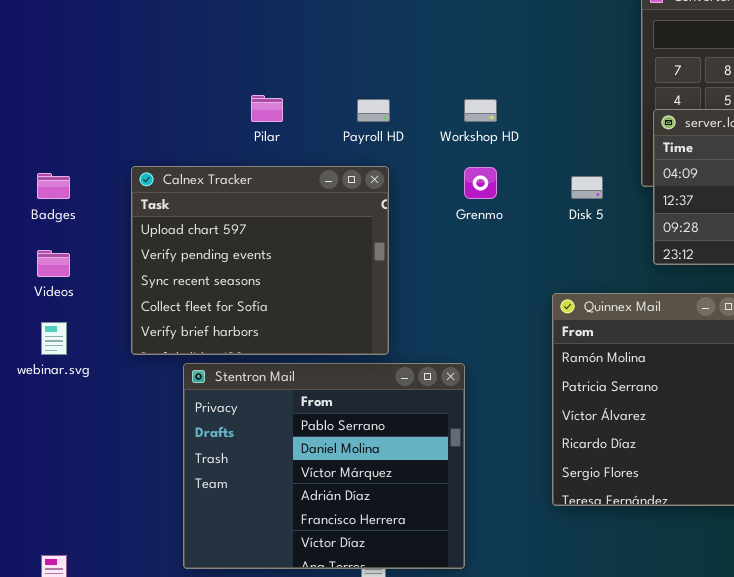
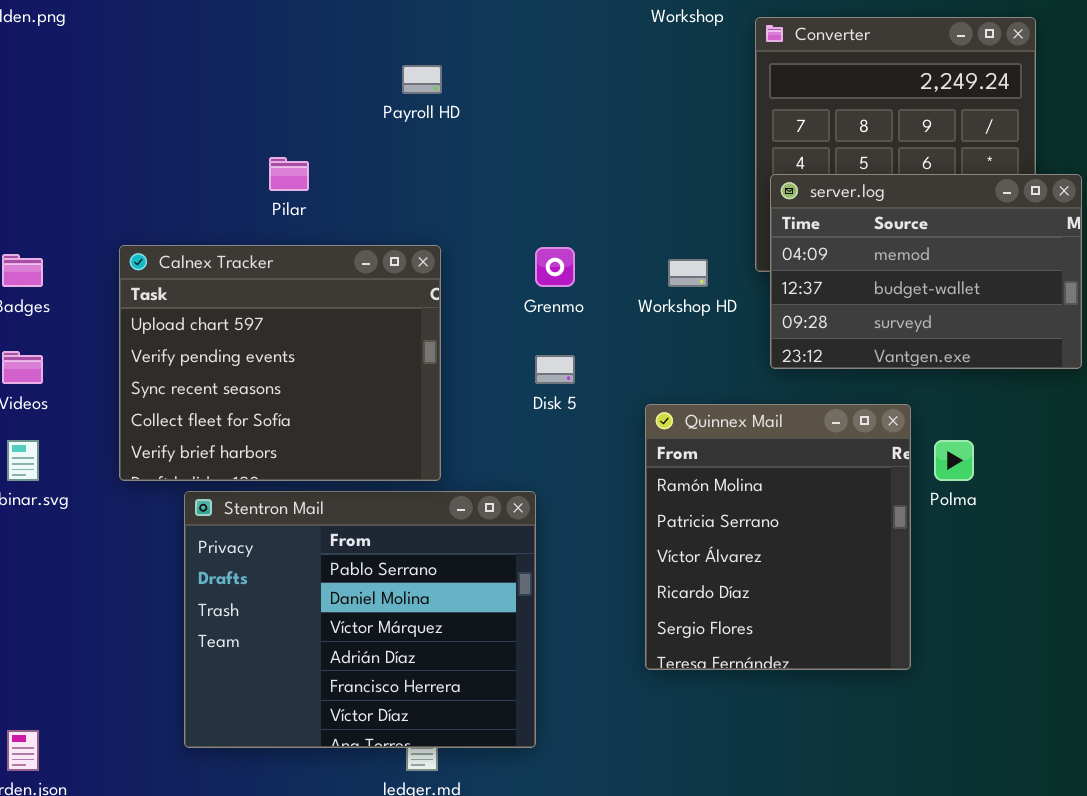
Payroll HD: [357,99,390,122] -> [402,65,442,94], moved
Workshop HD: [464,99,497,122] -> [668,259,708,287], moved
Disk 5: [571,176,603,199] -> [535,355,575,384], moved

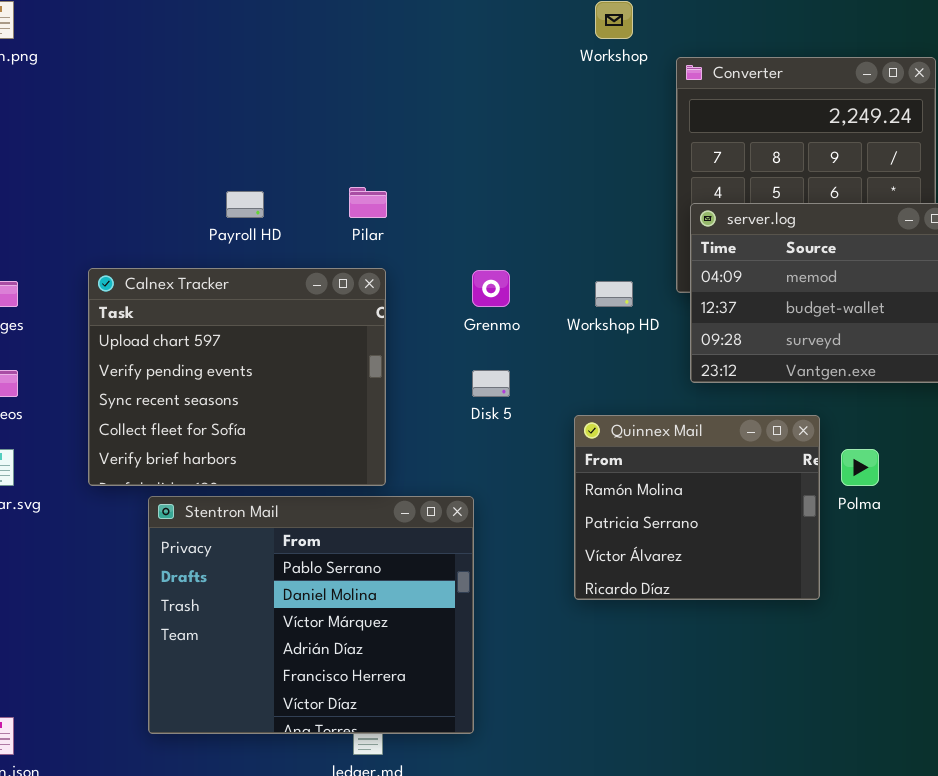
Payroll HD: [402,65,442,94] -> [226,191,264,218], moved
Pilar: [269,157,309,191] -> [349,187,387,218], moved
Quinnex Mail: [645,404,911,670] -> [574,415,820,600], resized

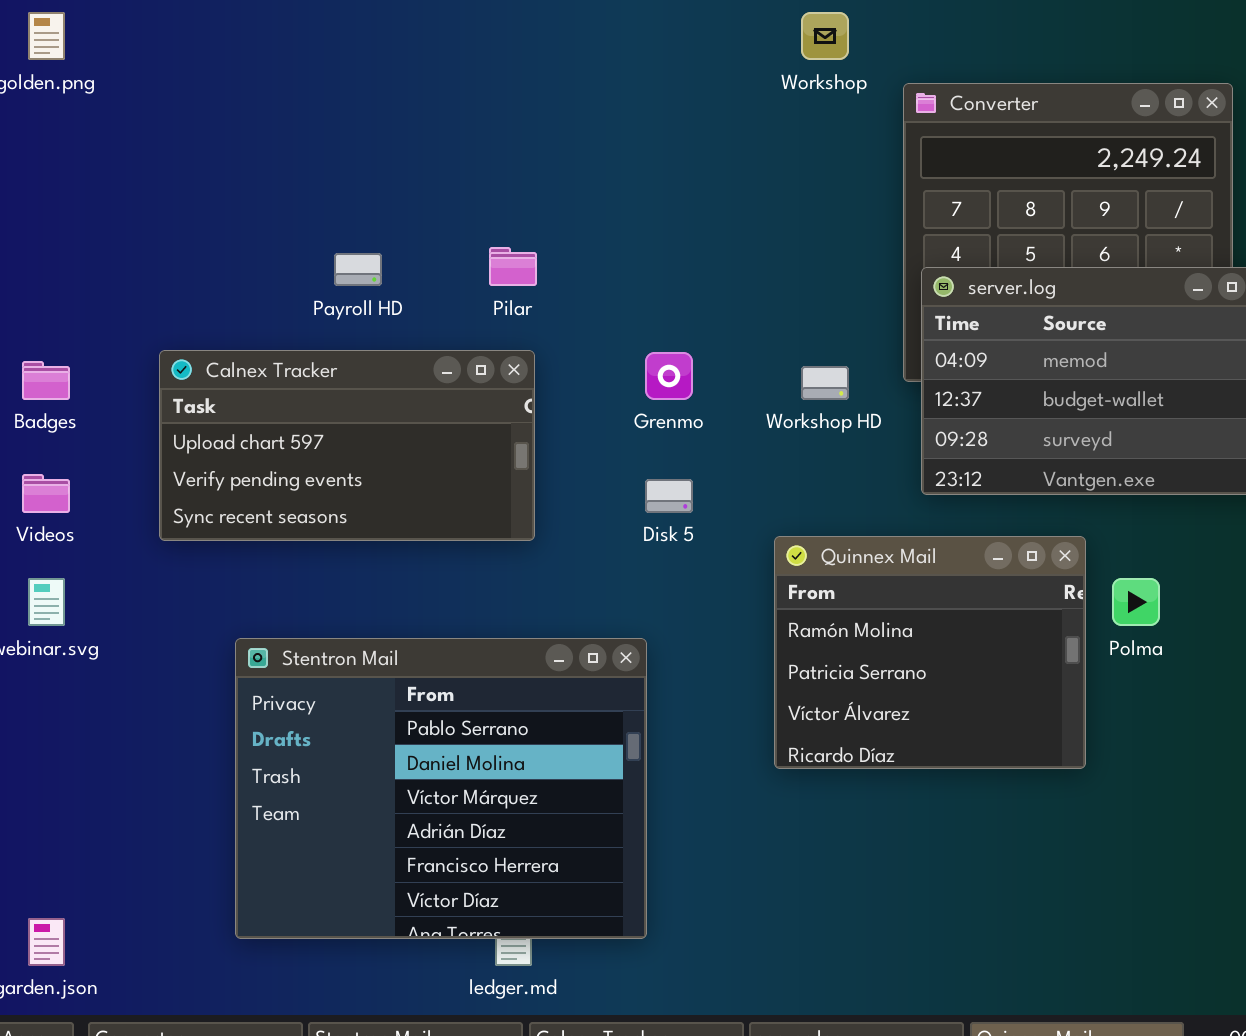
Calnex Tracker: [88,268,386,486] -> [159,350,535,541], resized

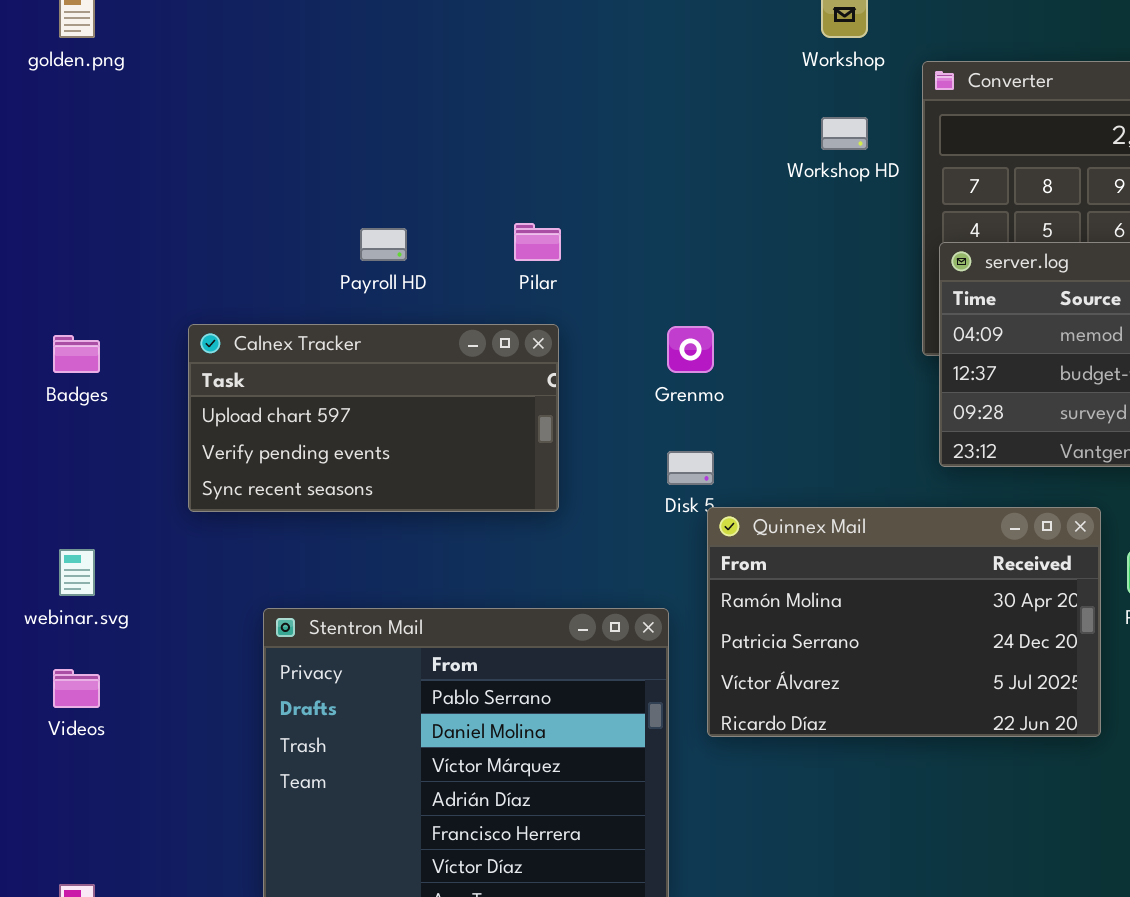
Workshop HD: [801,366,849,400] -> [821,117,868,150], moved
Videos: [22,474,70,513] -> [53,669,100,708], moved
Quinnex Mail: [774,536,1086,769] -> [707,507,1101,737], resized

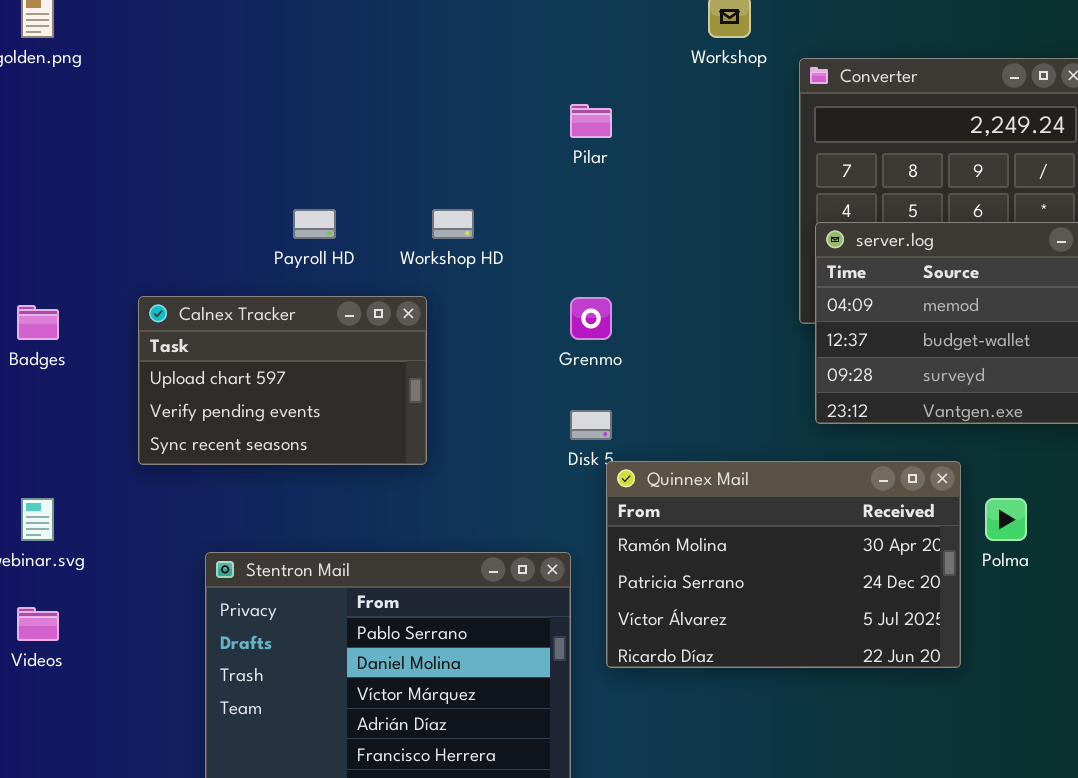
Workshop HD: [821,117,868,150] -> [432,209,474,239], moved
Pilar: [514,223,561,261] -> [570,104,612,138], moved
Calnex Tracker: [188,324,559,512] -> [138,296,427,465], resized

